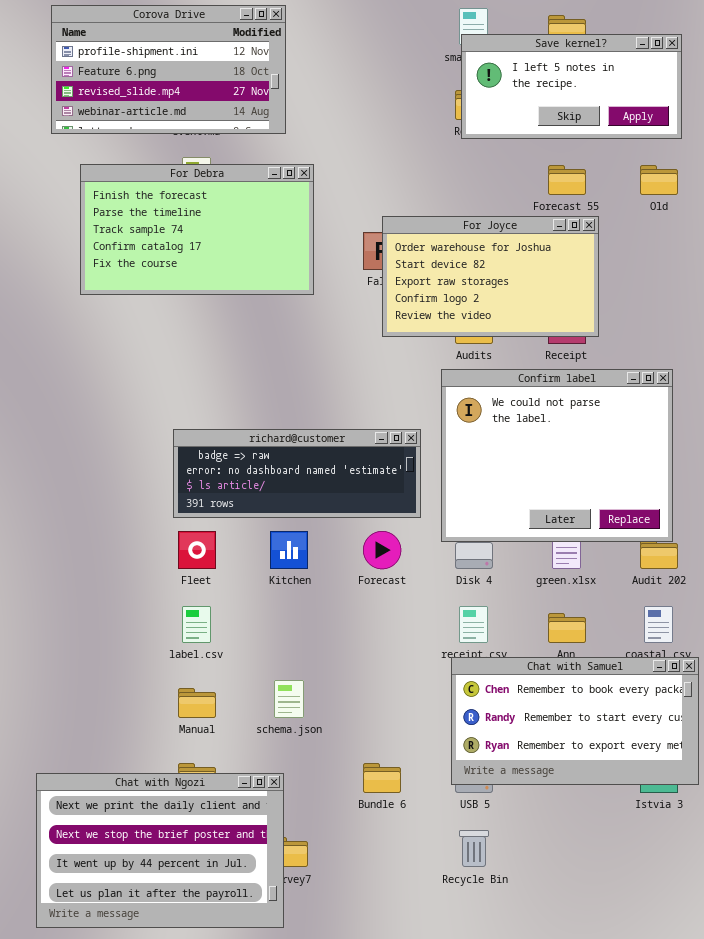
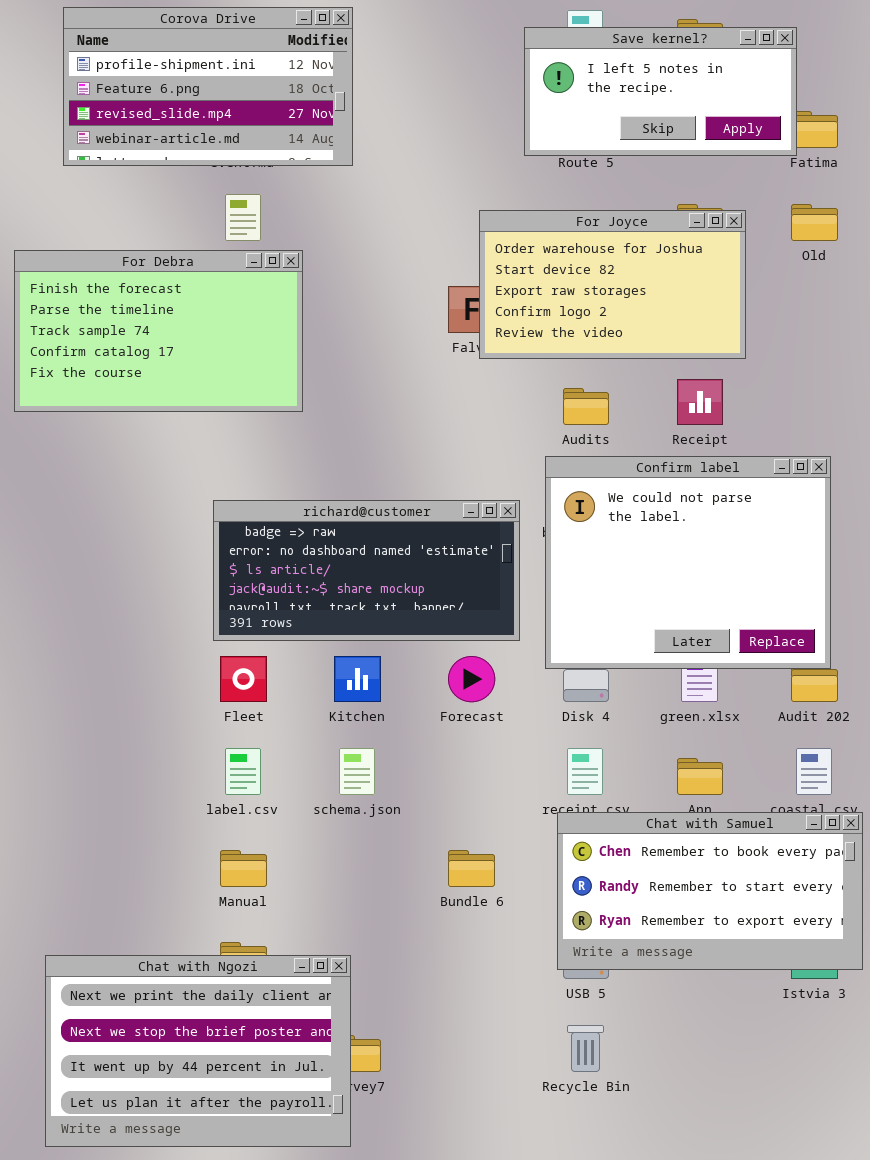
Save kernel?: [461,34,682,139] -> [524,27,797,156], moved
For Debra: [80,164,314,295] -> [14,250,303,412], moved
For Joyce: [382,216,599,337] -> [479,210,746,359], moved
richard@customer: [173,429,421,518] -> [213,500,520,641], resized
schema.json: [274,680,304,718] -> [339,748,375,795], moved
Bundle 6: [363,763,401,793] -> [448,850,495,887], moved

